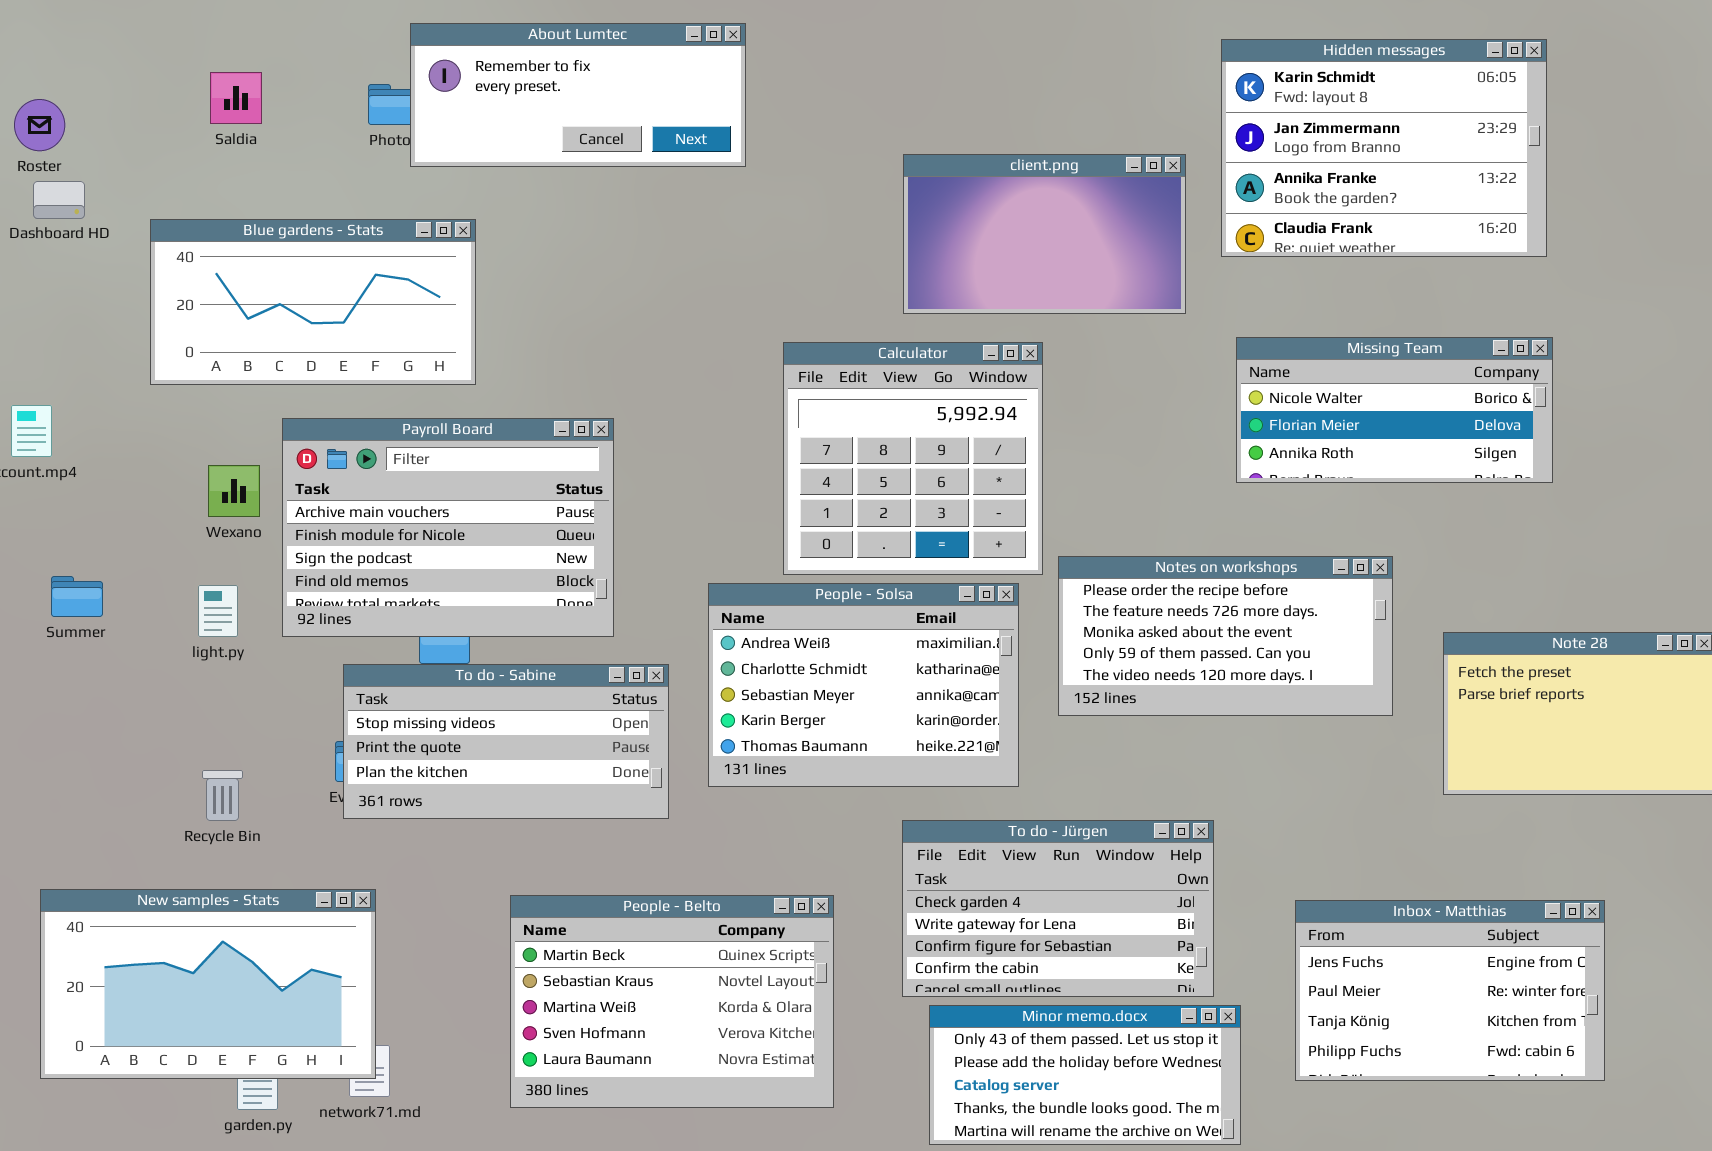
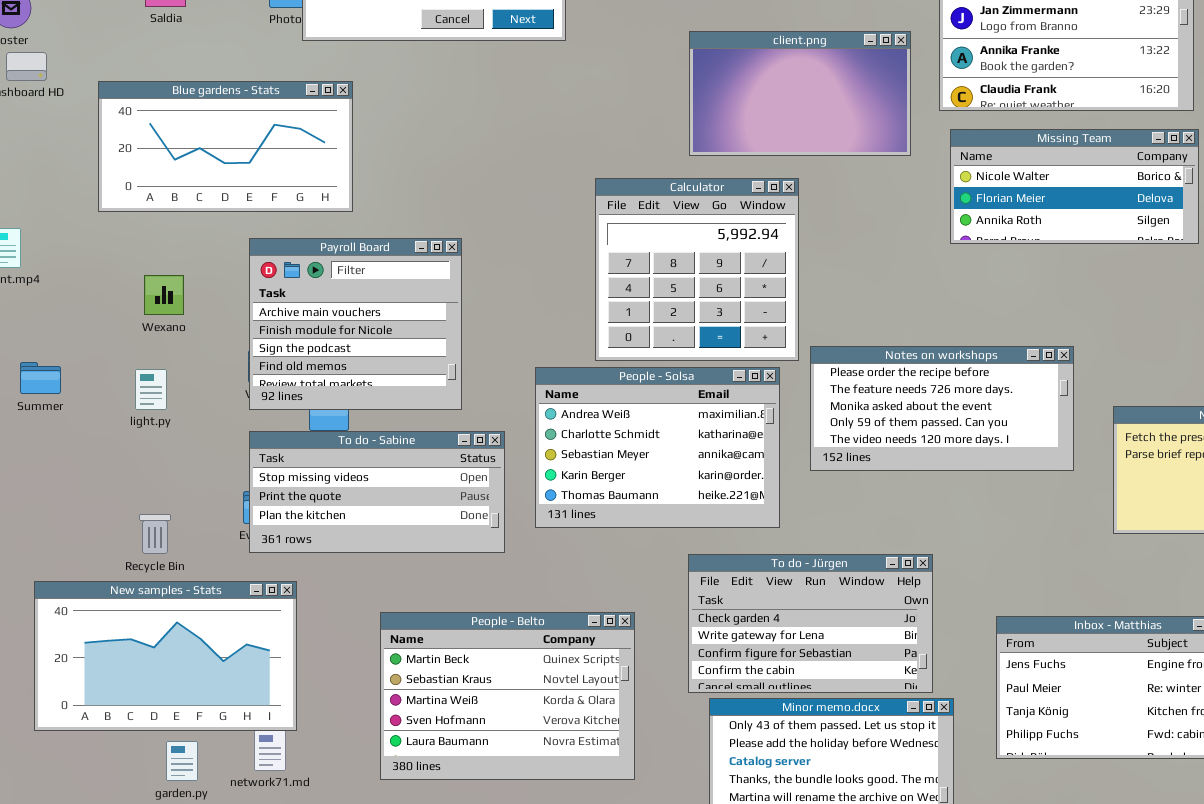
Missing Team: [1236,337,1553,483] -> [950,129,1199,244], moved
Payroll Board: [282,418,614,637] -> [249,238,462,410], resized
New samples - Stats: [40,889,376,1079] -> [34,581,297,731], moved

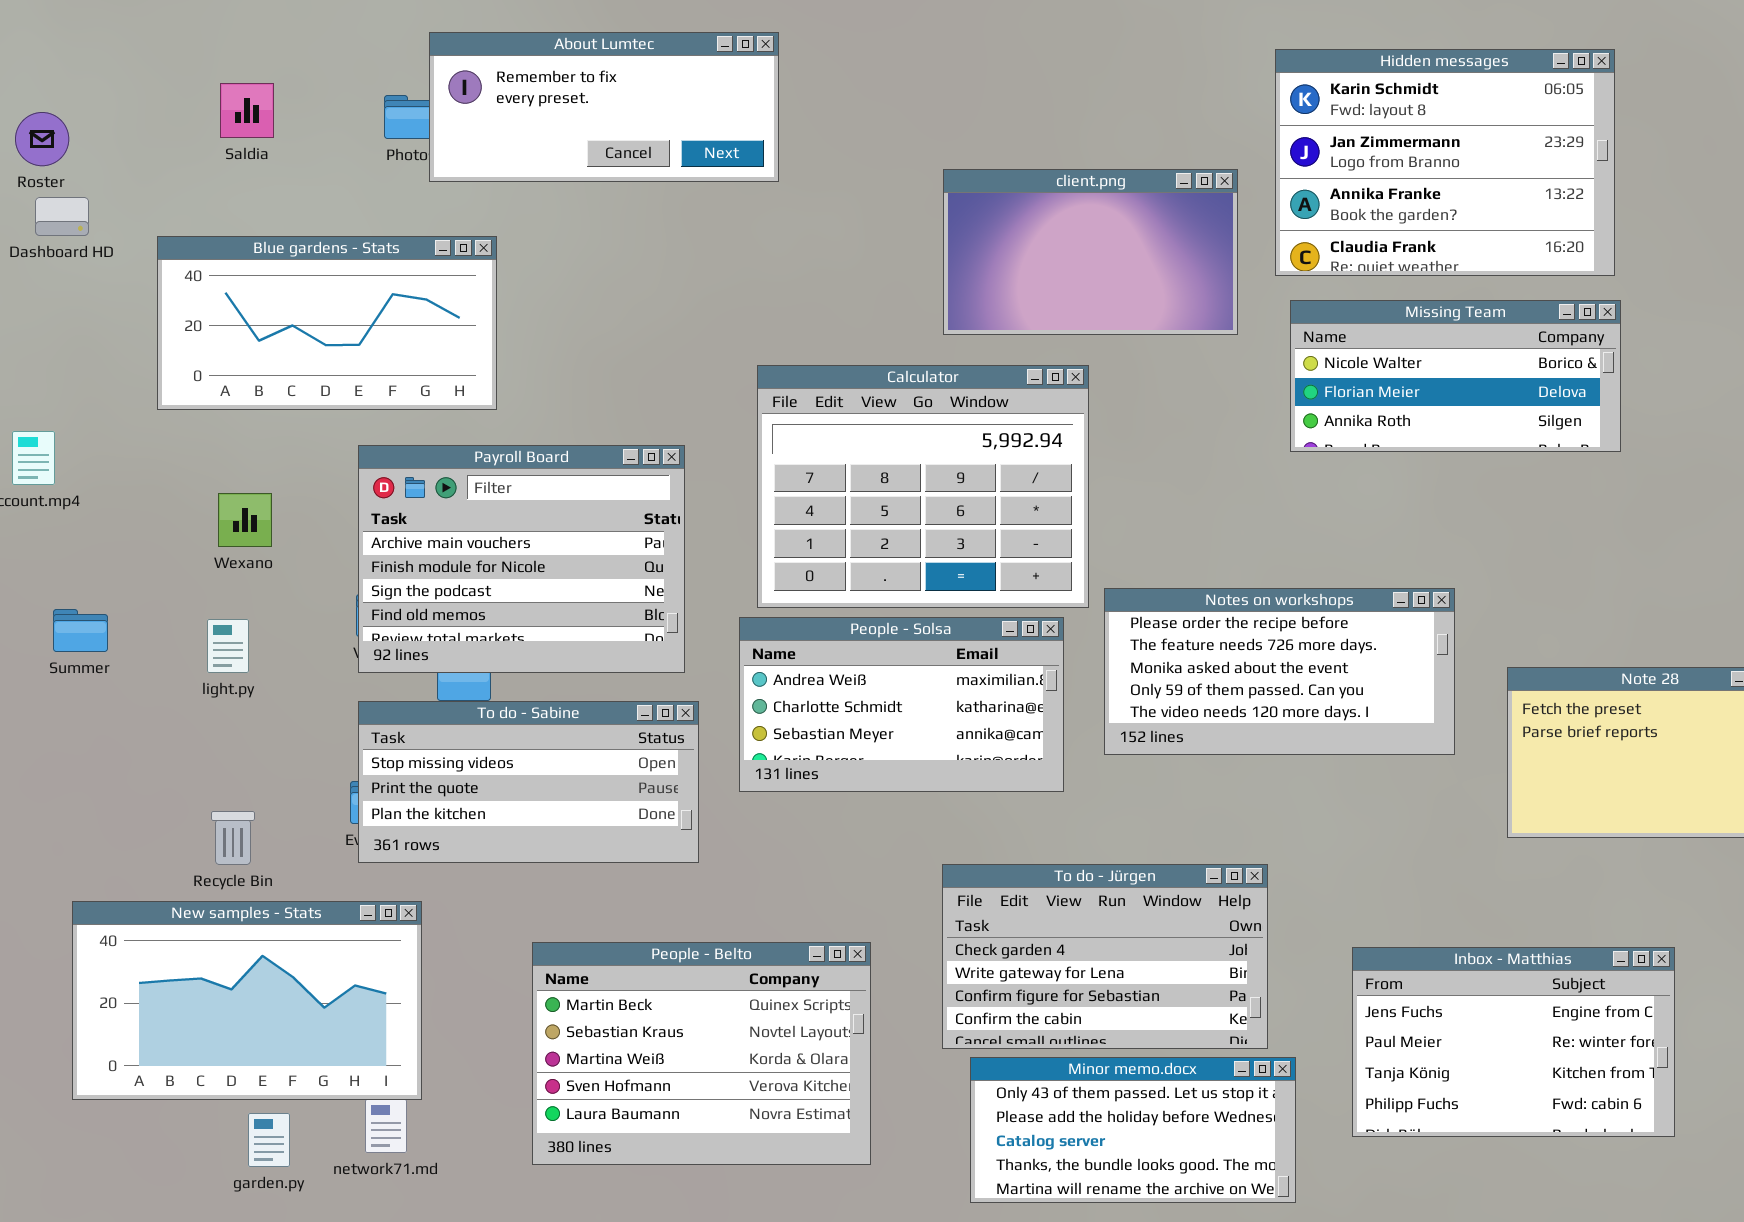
Calculator: [595,178,799,361] -> [757,365,1089,608], resized
Payroll Board: [249,238,462,410] -> [358,445,685,673], resized
People - Solsa: [535,367,780,528] -> [739,617,1064,792], resized

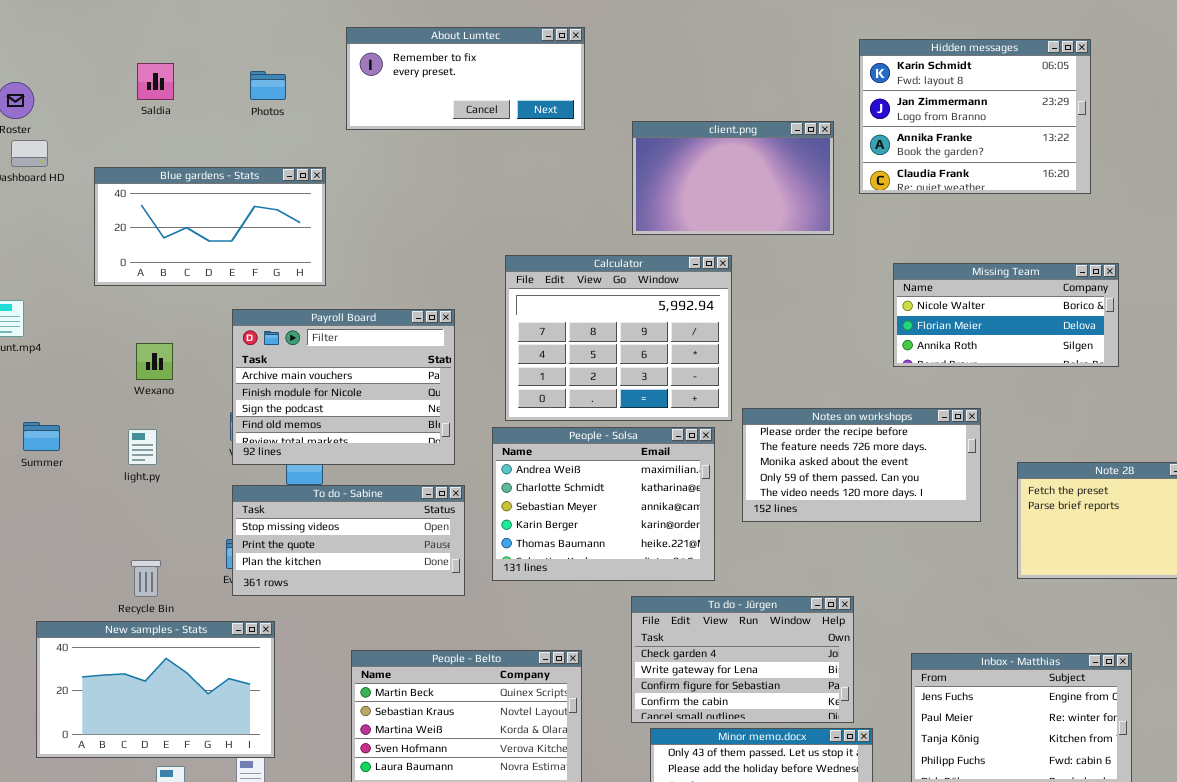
About Lumtec: [429,32,779,182] -> [346,27,585,130], moved
Missing Team: [1290,300,1621,452] -> [893,263,1119,367], moved
People - Solsa: [739,617,1064,792] -> [492,427,715,581], resized

